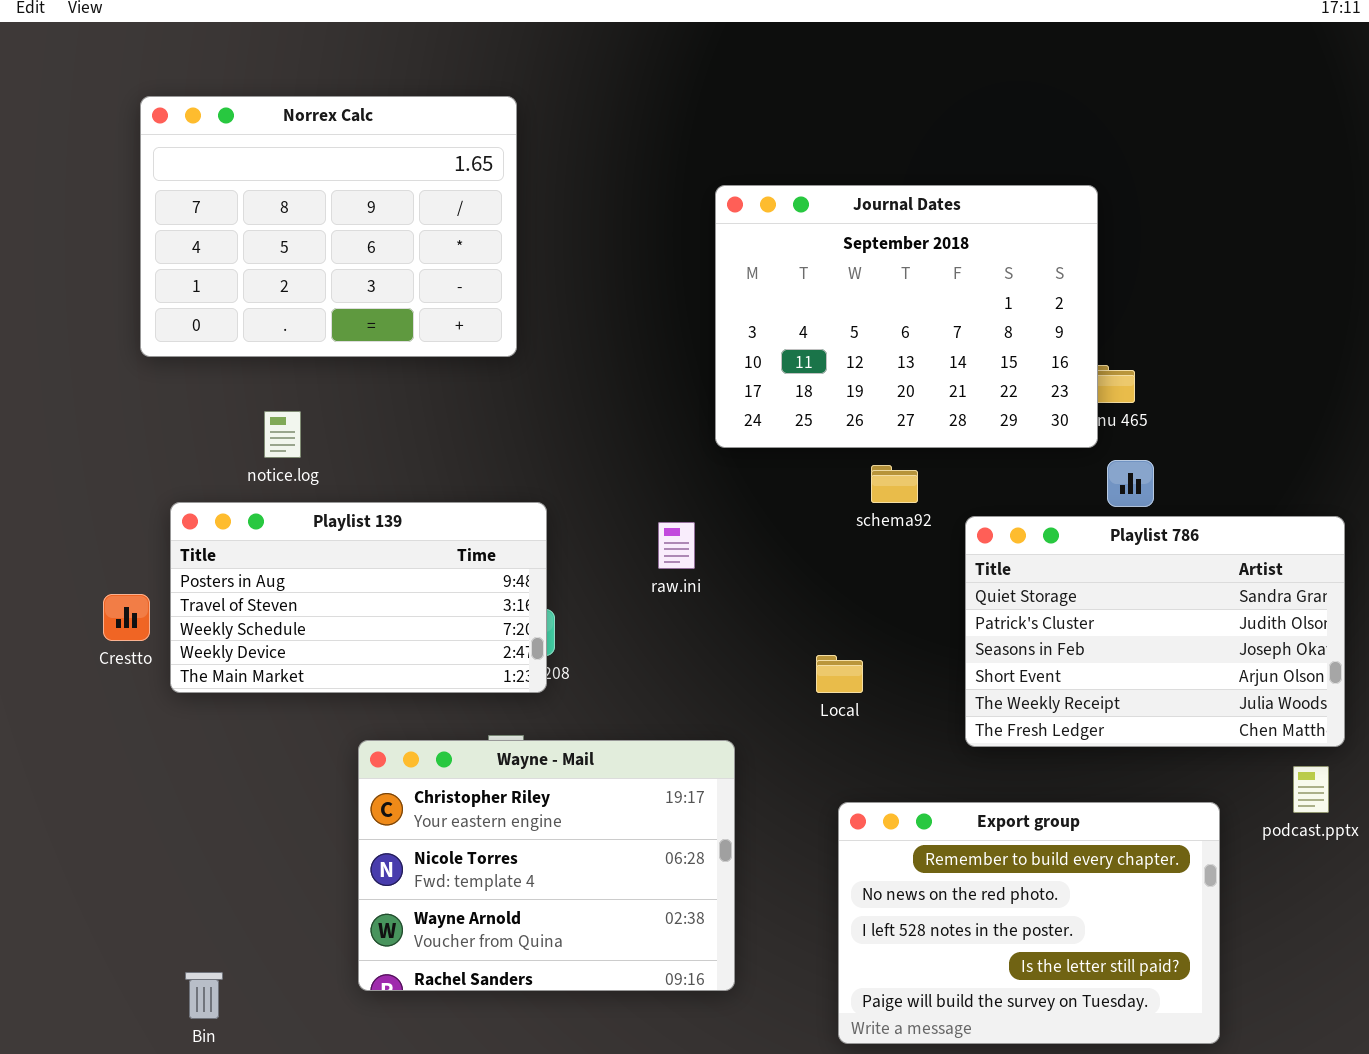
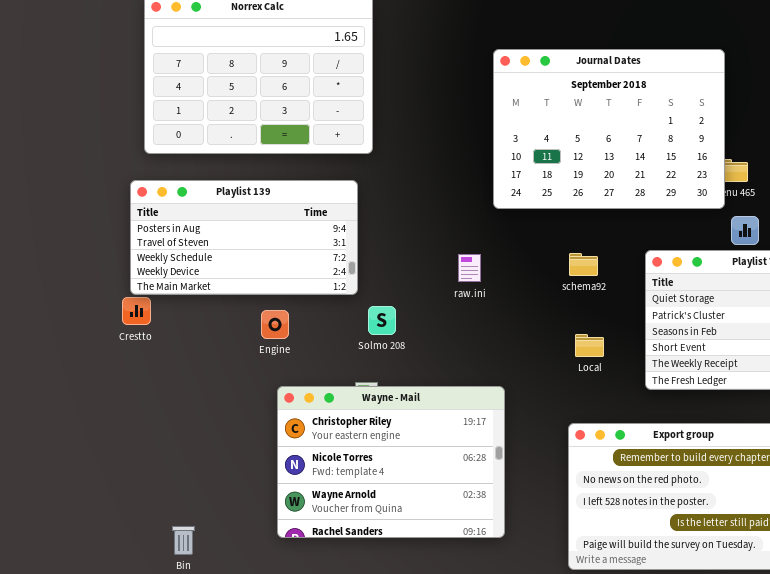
schema92: [871,465,918,503] -> [569,253,598,276], moved
Playlist 139: [170,502,547,693] -> [130,180,358,295], moved
Local: [816,655,863,693] -> [575,334,604,357], moved

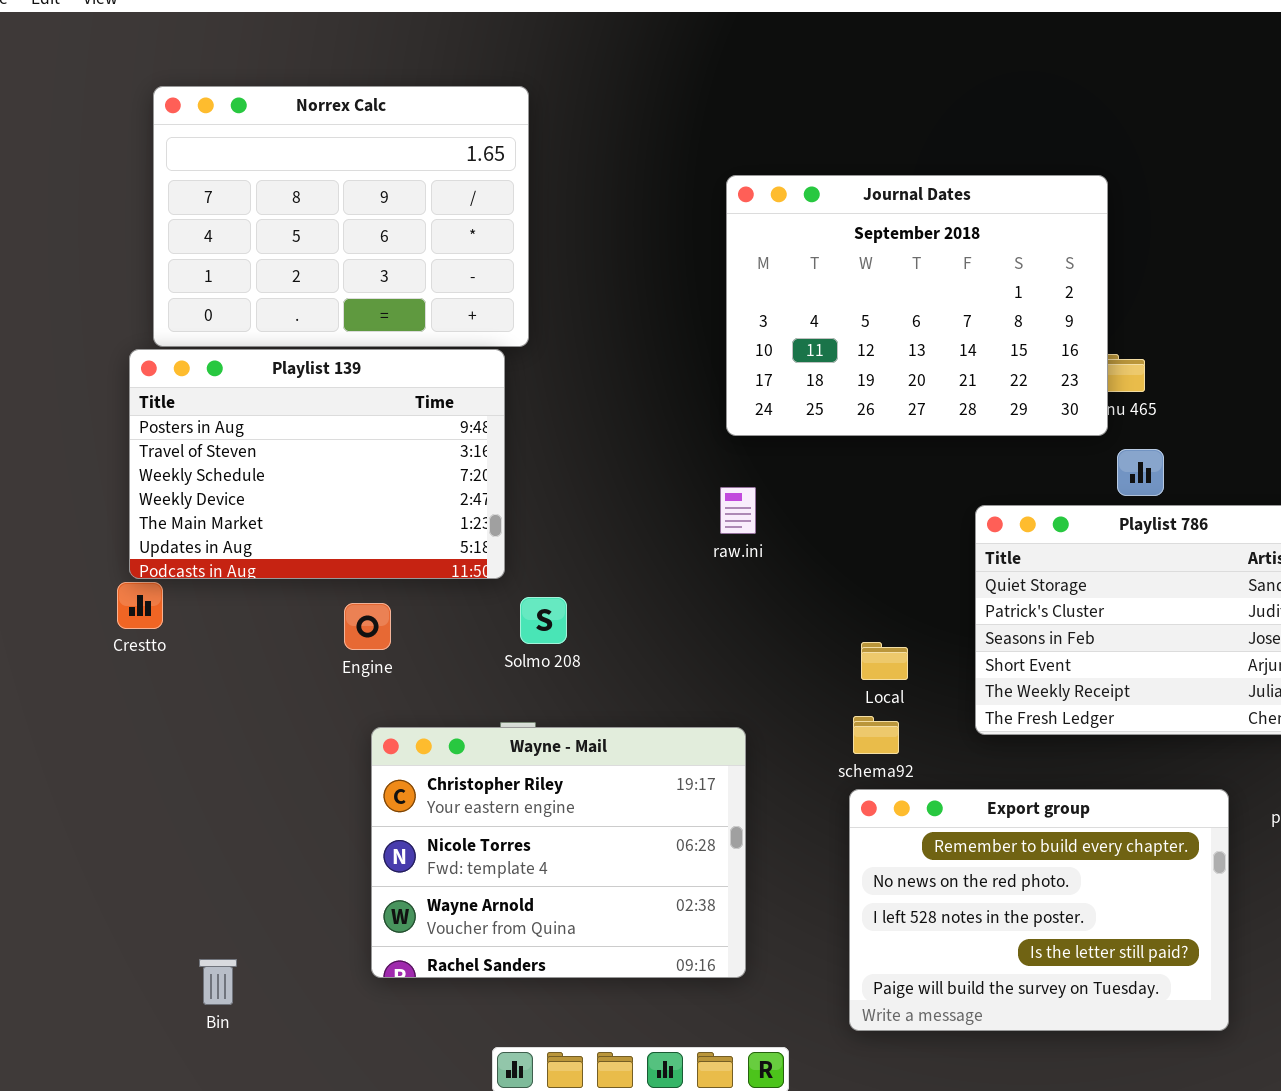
Playlist 139: [130,180,358,295] -> [129,349,505,579], resized
schema92: [569,253,598,276] -> [853,716,899,754], moved
raw.ini: [458,254,481,282] -> [720,487,756,534], moved

